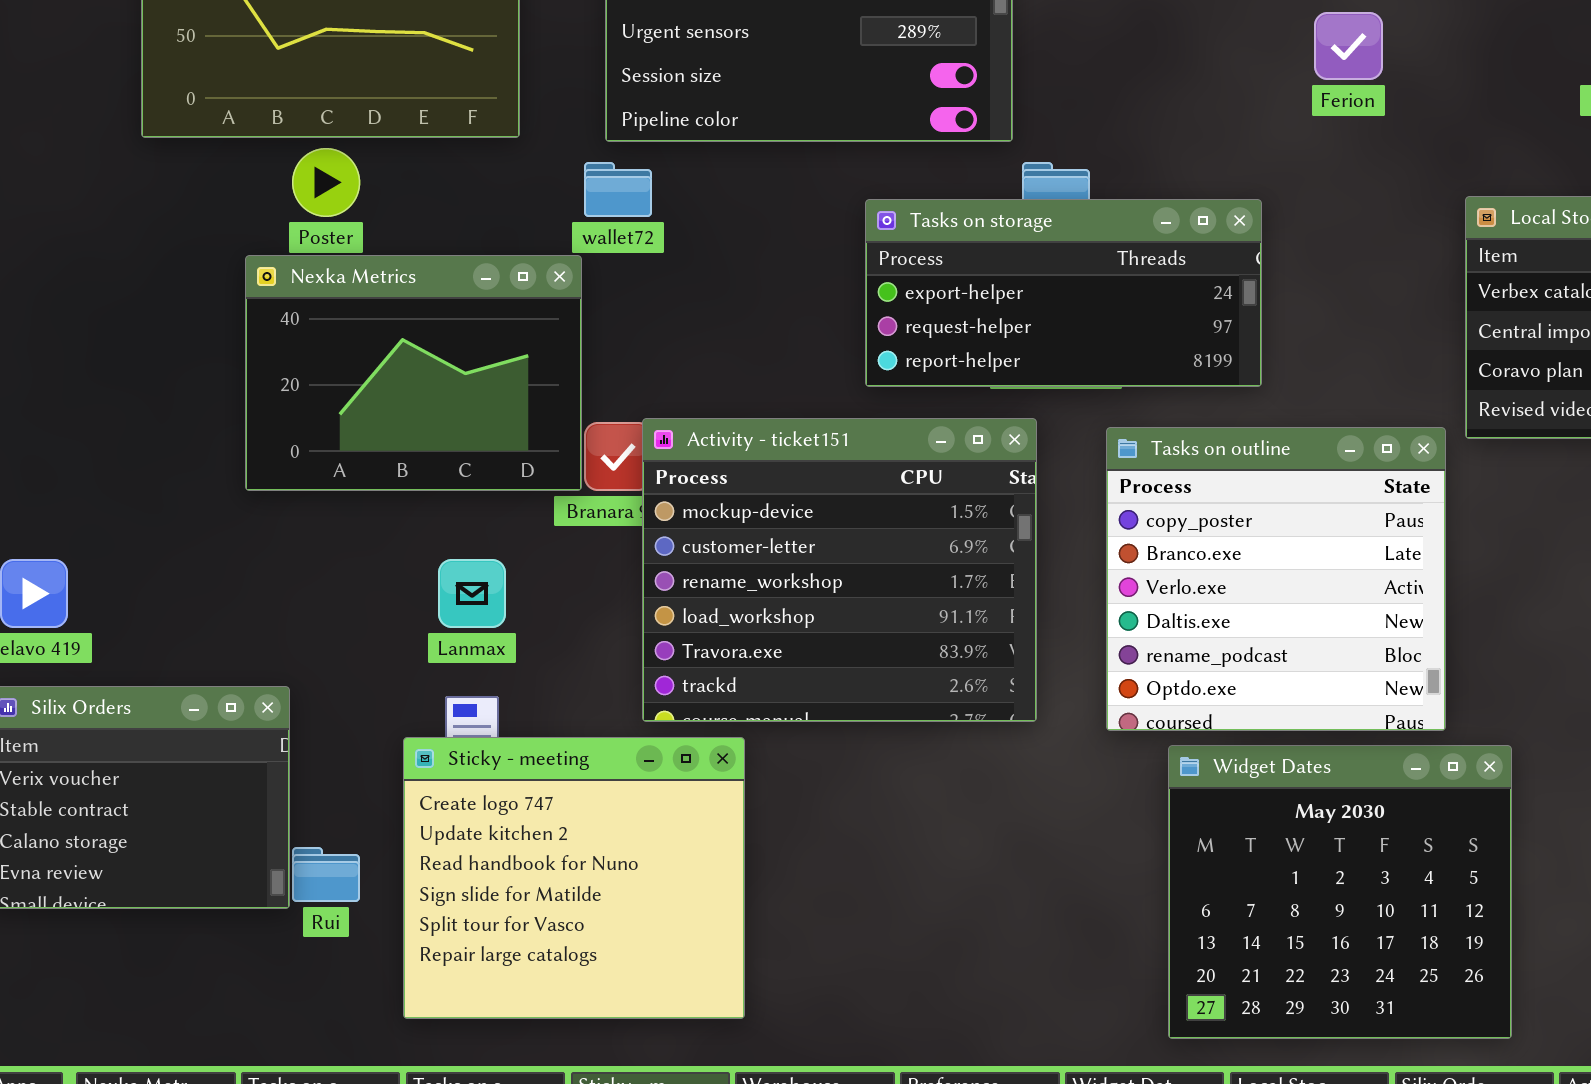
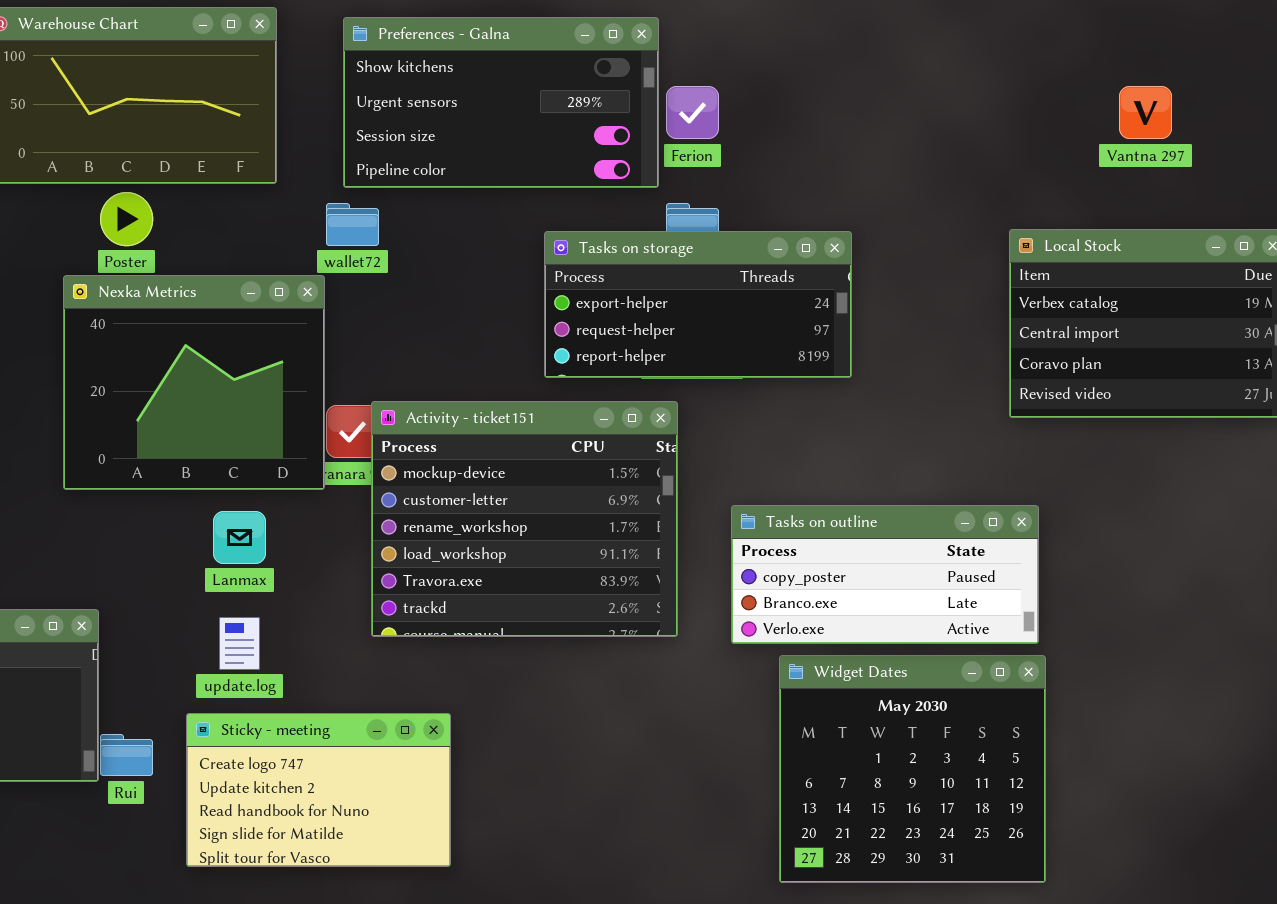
Ferion: [1314,12,1383,80] -> [666,86,719,139], moved
Nexka Metrics: [245,255,582,491] -> [63,275,325,490], resized
Tasks on outline: [1106,427,1446,731] -> [731,505,1039,644], resized
Sticky - meeting: [403,737,745,1019] -> [186,713,451,867], resized

